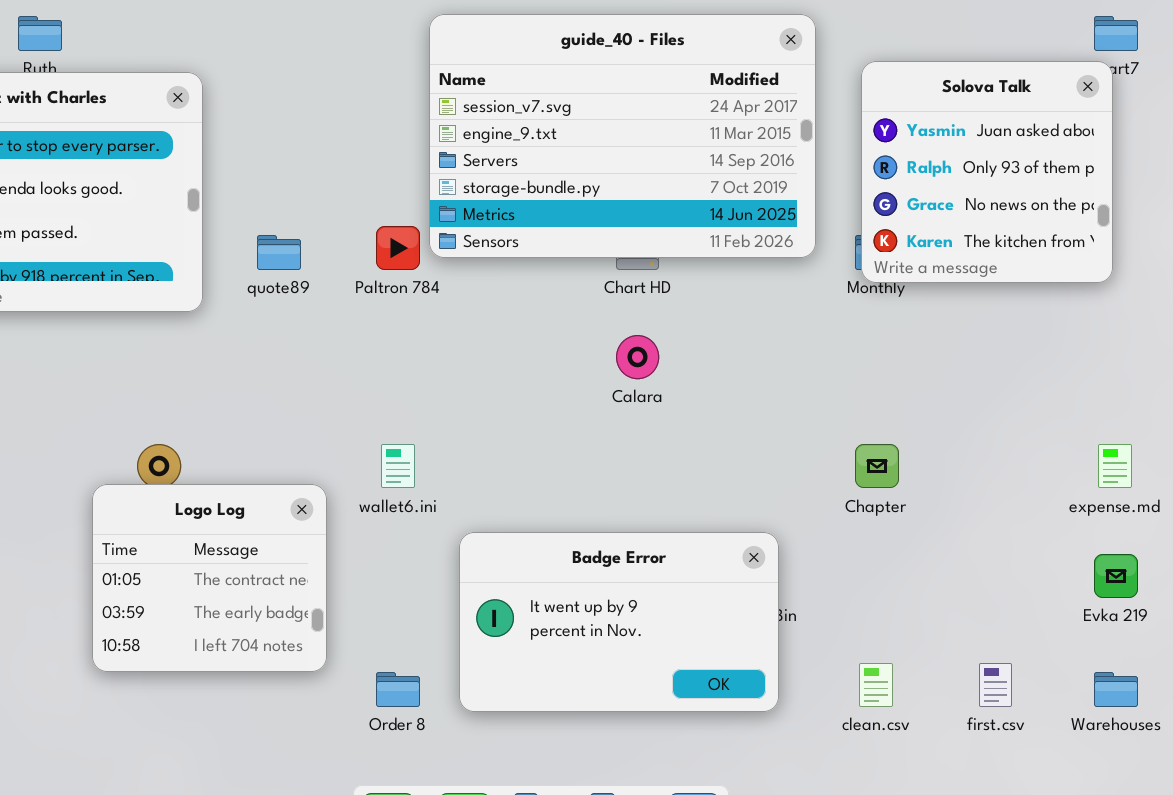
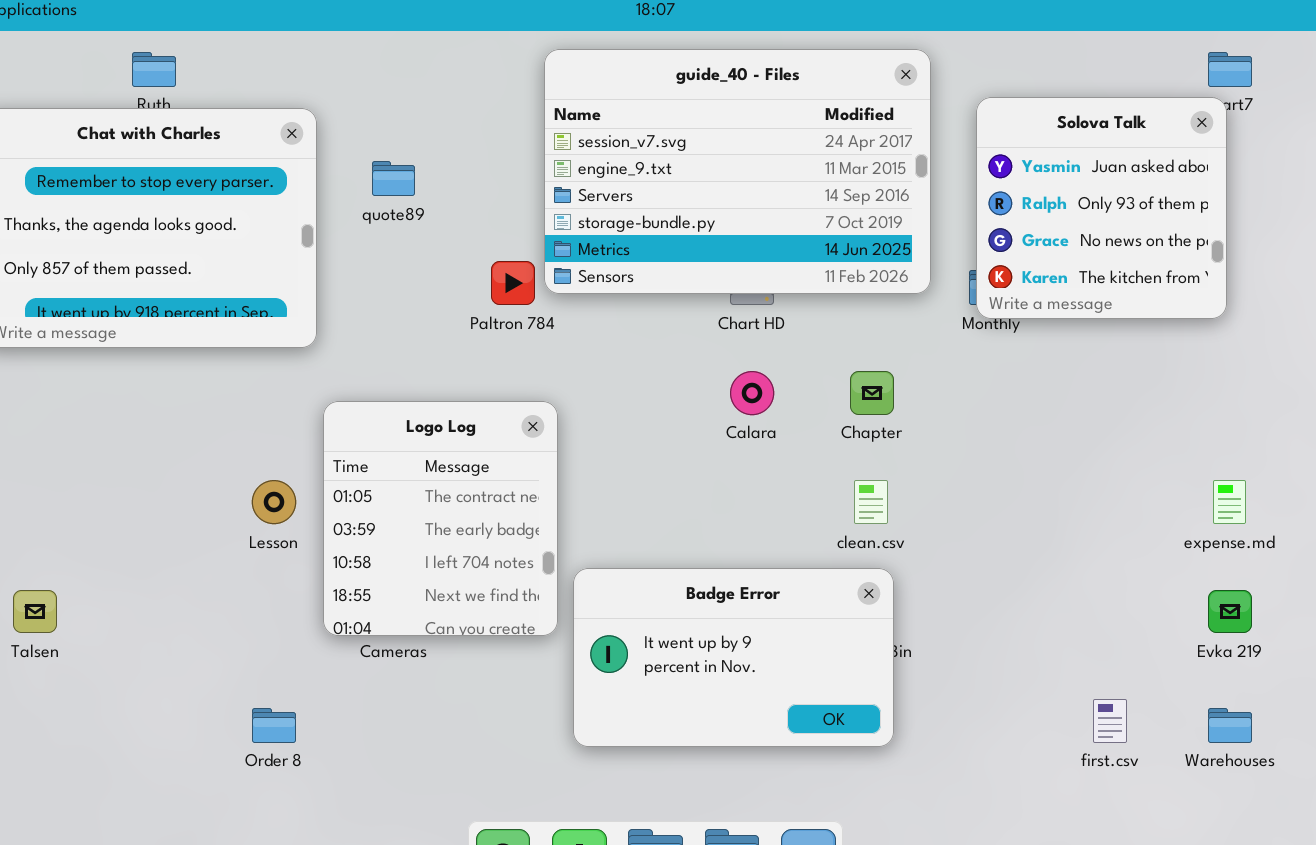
quote89: [257,235,301,270] -> [372,161,415,196], moved
Chapter: [855,444,899,488] -> [850,371,894,415], moved
Logo Log: [92,484,327,672] -> [323,401,558,636], moved, resized
clean.csv: [859,663,893,707] -> [854,480,888,524], moved
Order 8: [376,672,420,707] -> [252,708,296,743], moved

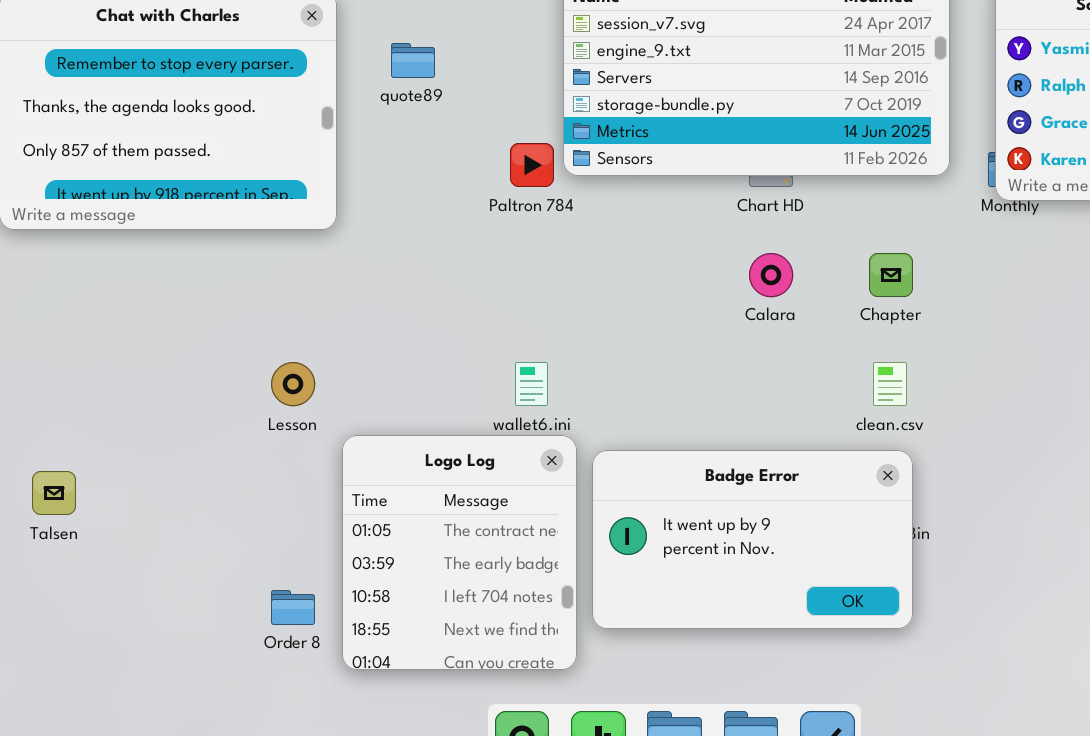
Logo Log: [323,401,558,636] -> [342,435,577,670], moved

